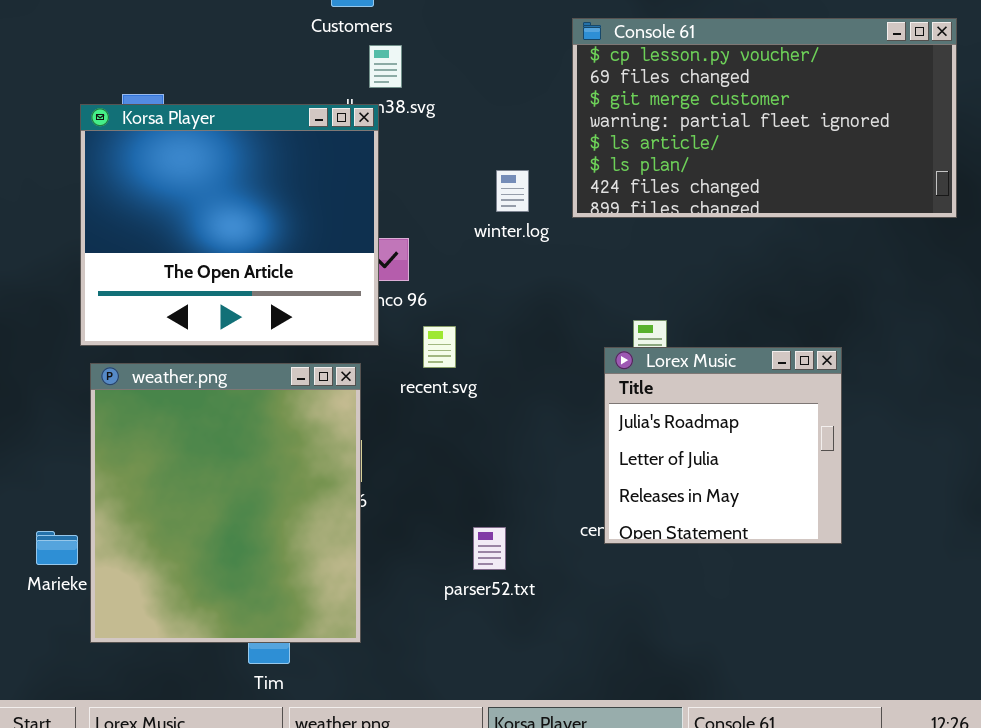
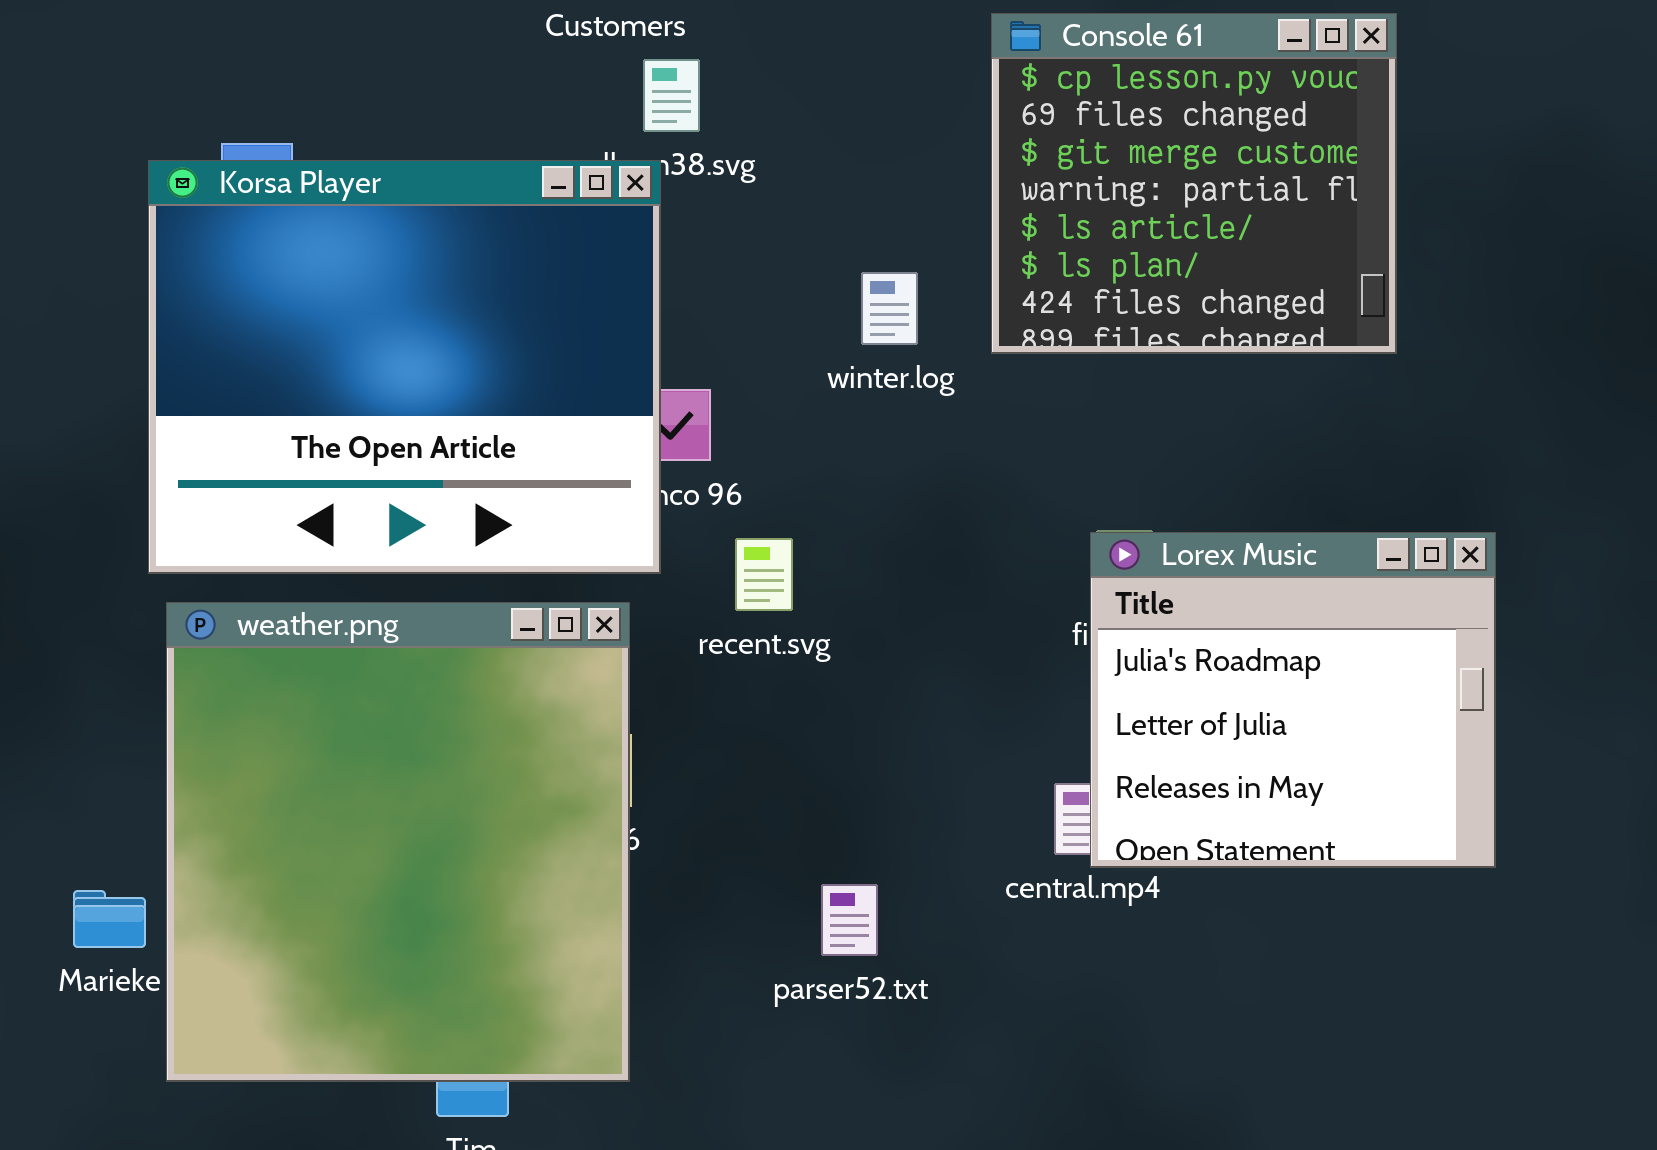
Console 61: [572,18,957,218] -> [991,13,1397,354], resized
Lorex Music: [604,347,842,544] -> [1090,532,1496,868], moved

